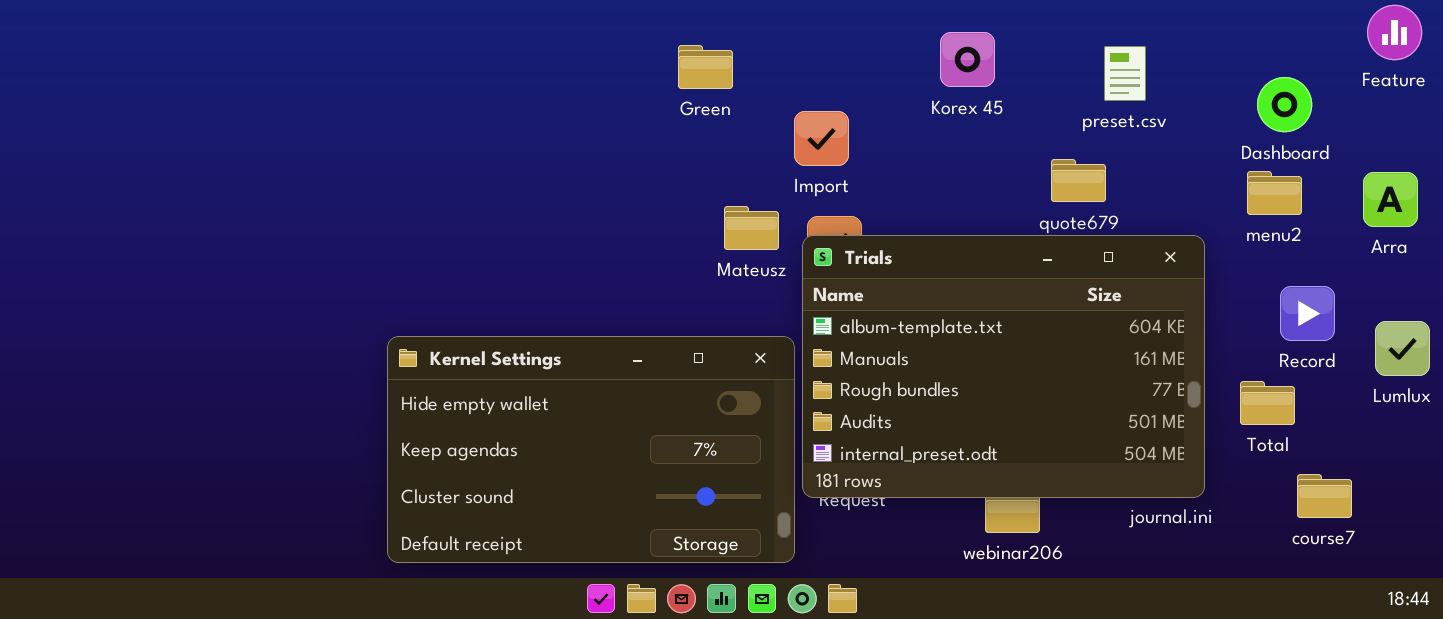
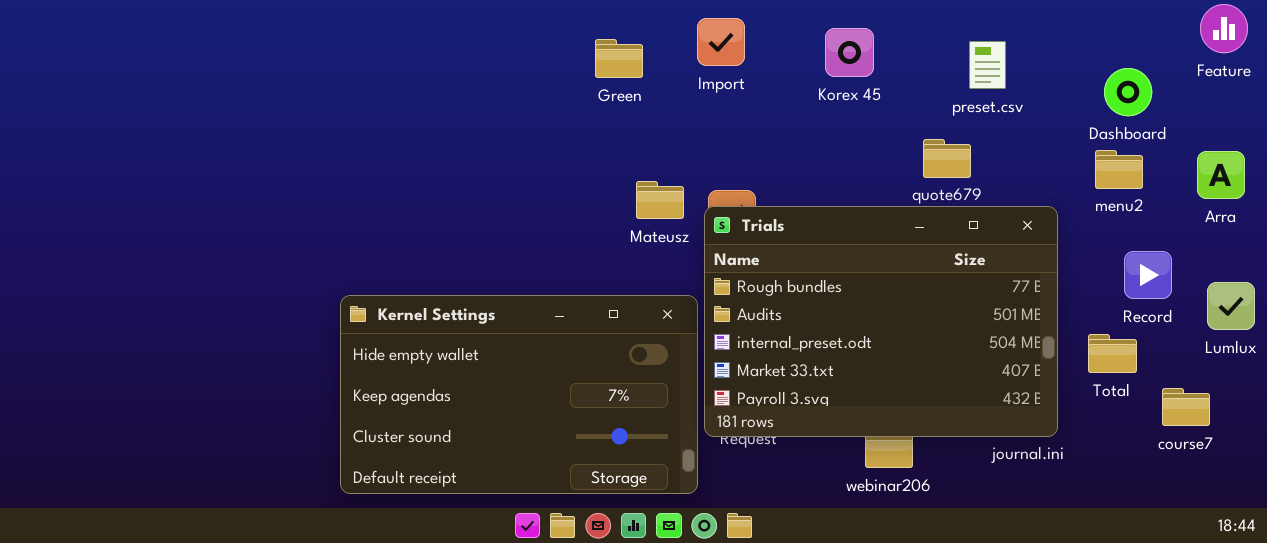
Import: [794,111,849,166] -> [697,18,745,66], moved
Trials: [802,235,1205,498] -> [704,206,1058,437], scrolled down 2 rows
course7: [1297,474,1352,518] -> [1162,388,1210,426], moved

